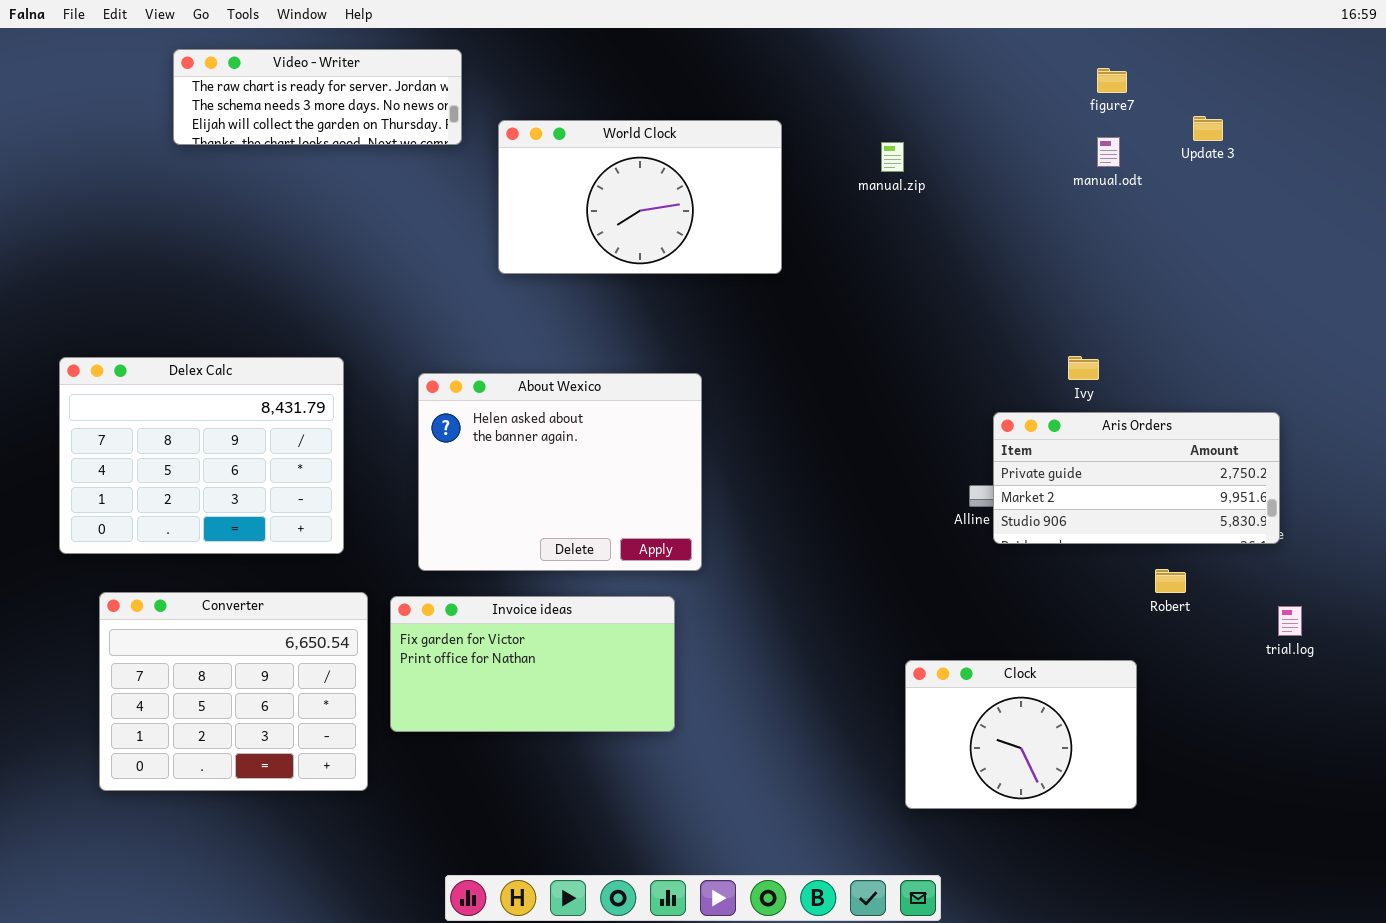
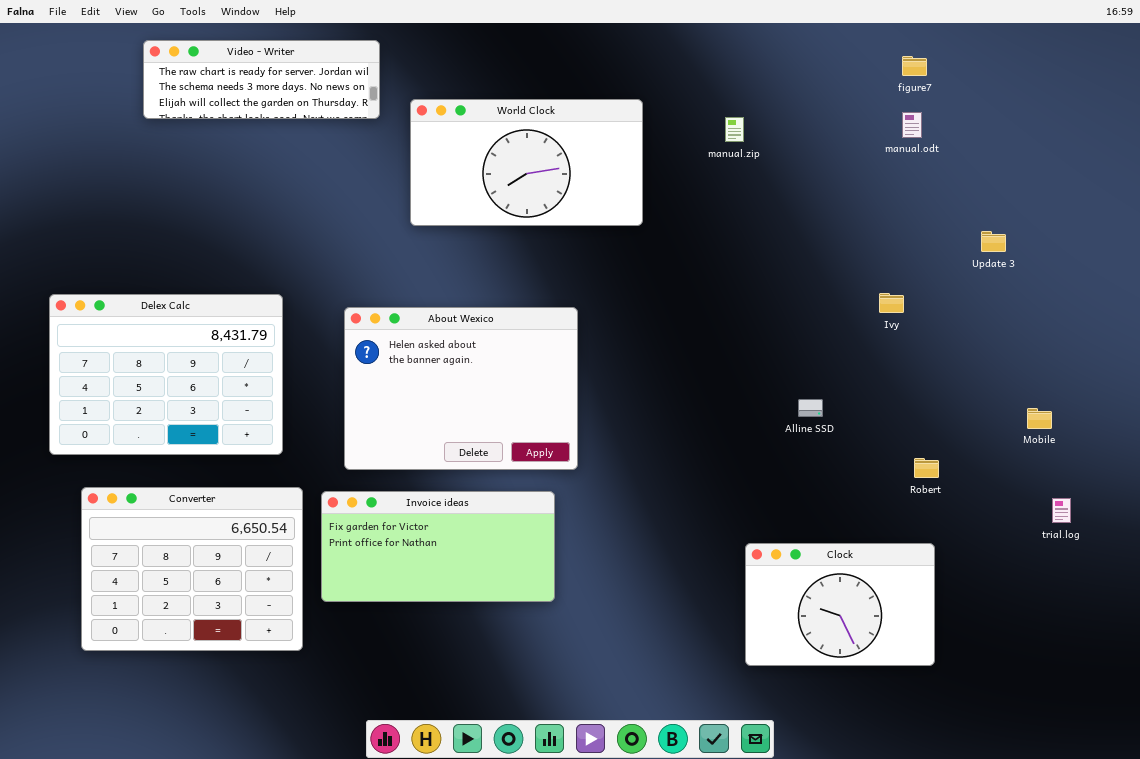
Update 3: [1193,116,1223,141] -> [981,231,1006,252], moved
Aris Orders: [993,412,1280,544] -> none, closed
Robert: [1155,569,1186,593] -> [914,458,939,478], moved

